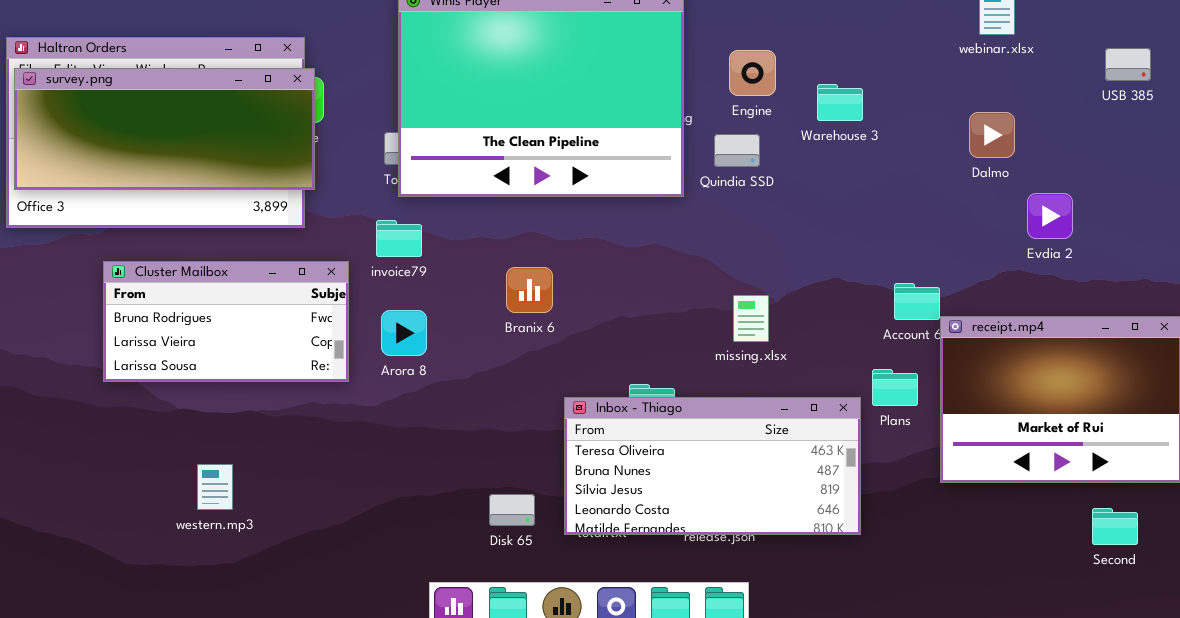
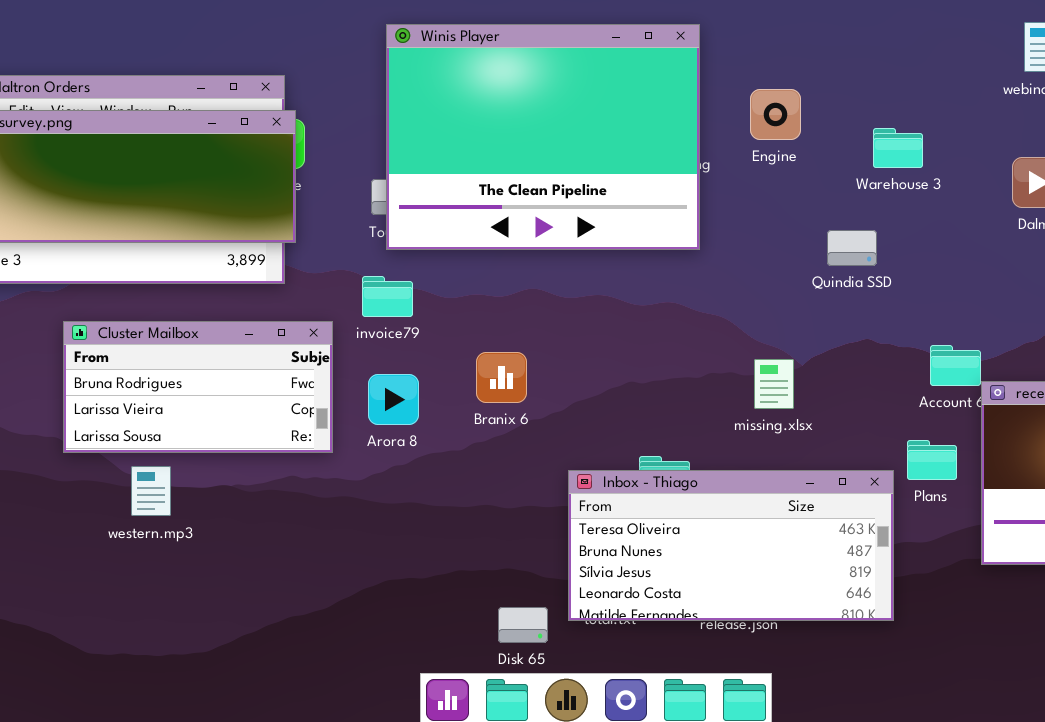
Warehouse 3: [817,84,863,121] -> [873,128,923,168], moved
Quindia SSD: [714,134,760,167] -> [827,230,877,266], moved
Branix 6: [506,267,553,313] -> [476,352,527,403], moved
western.mp3: [197,464,233,510] -> [131,466,171,516], moved
Disk 65: [489,494,535,526] -> [498,607,548,643], moved

